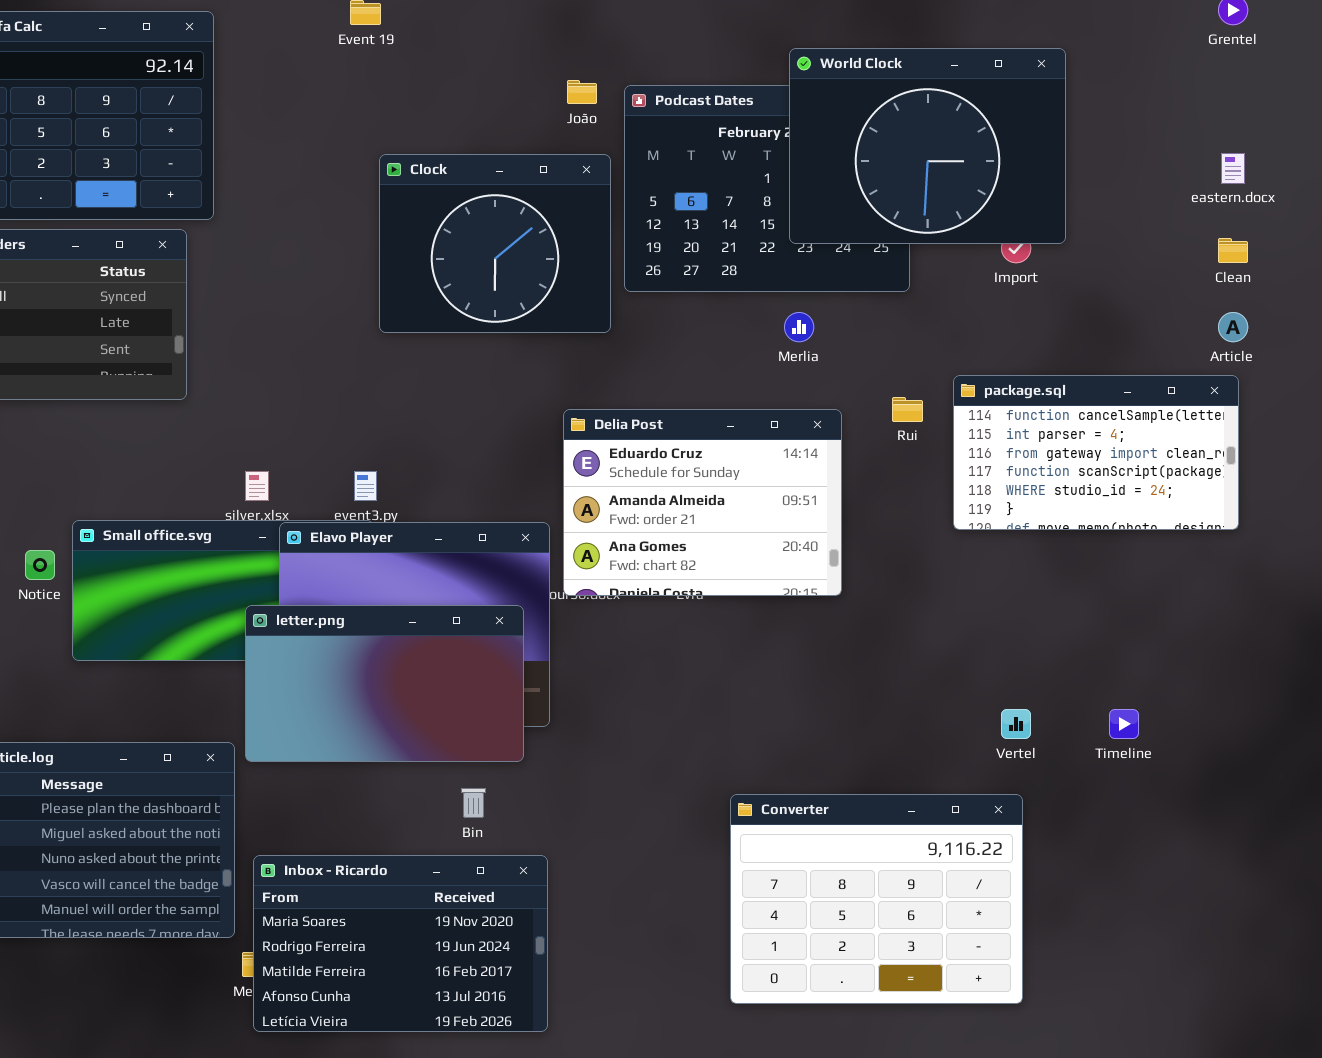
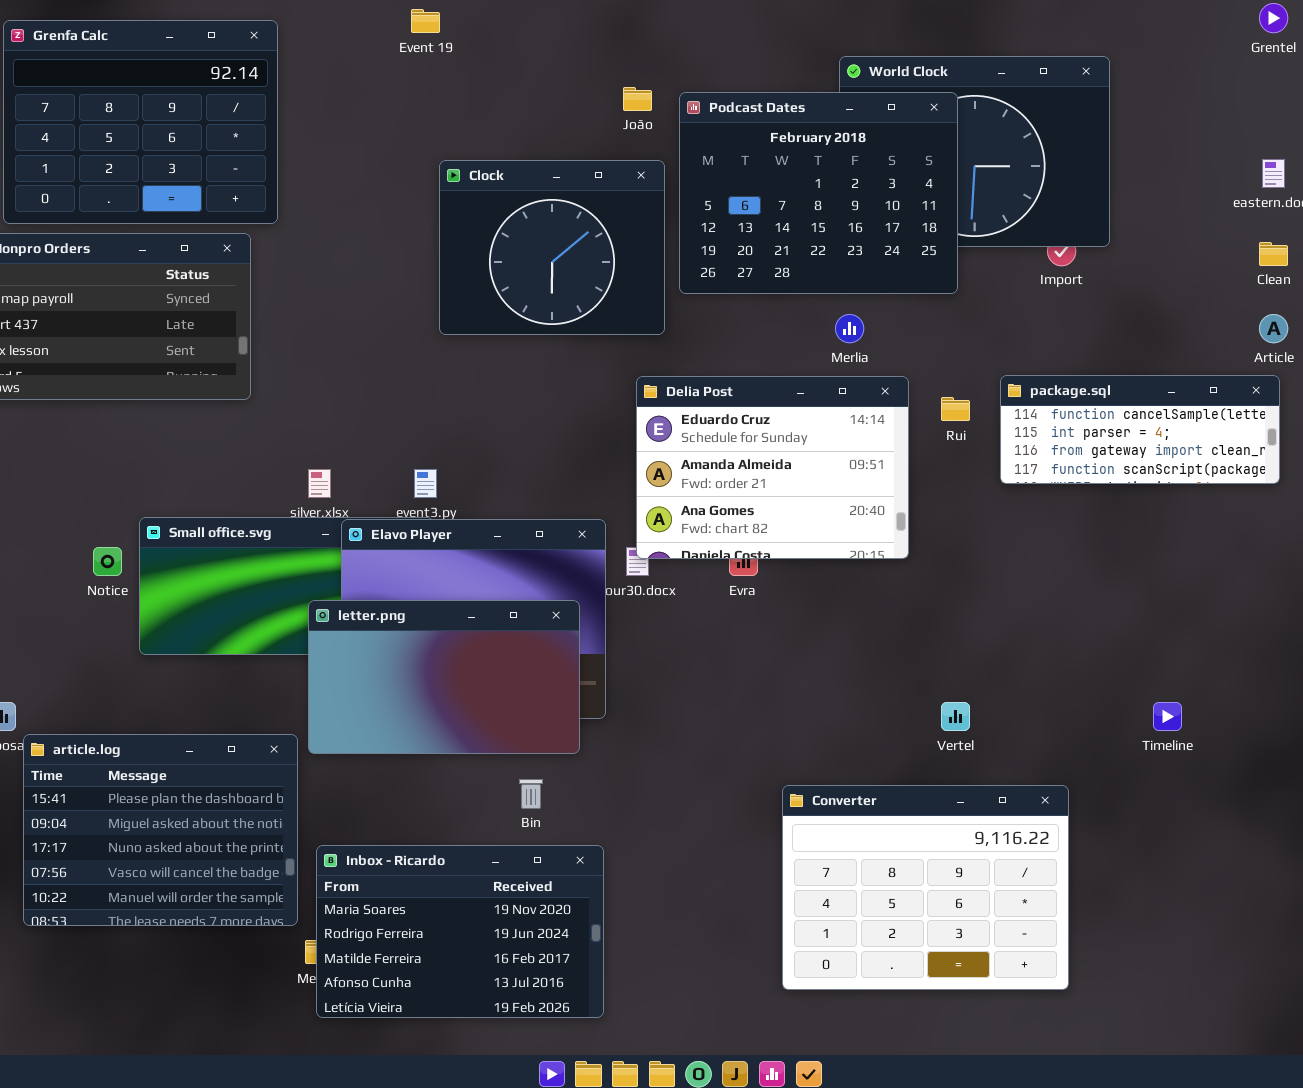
Podcast Dates: [624,85,910,292] -> [679,92,958,294], raised
package.sql: [953,375,1239,530] -> [1000,375,1280,484], resized
Delia Post: [563,409,842,596] -> [636,376,909,559], moved
Vertel: [1001,709,1031,739] -> [941,702,970,731], moved

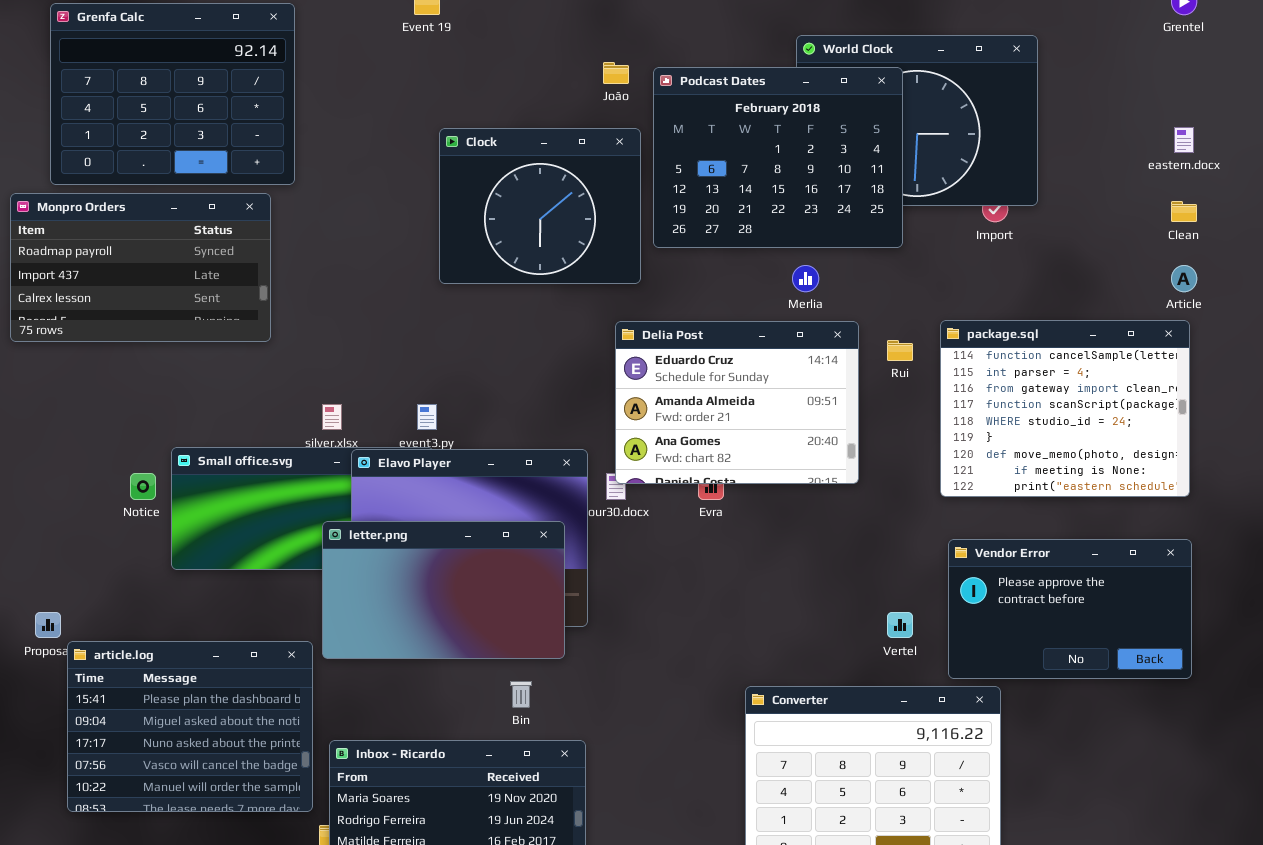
package.sql: [1000,375,1280,484] -> [940,320,1190,497], resized
Vendor Error: none -> [948,539,1192,679], opened

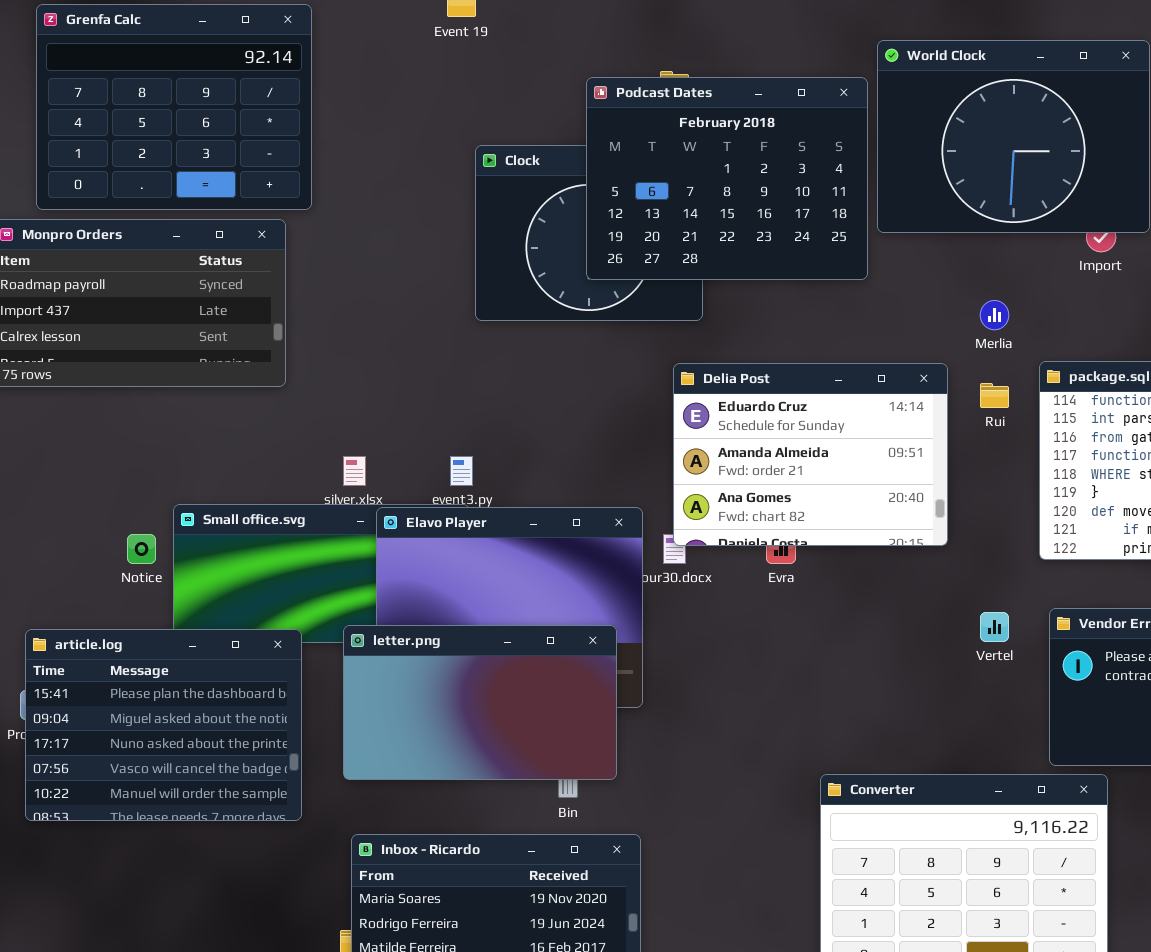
Podcast Dates: [653,67,903,248] -> [586,77,868,280], moved
Merlia: [792,265,819,292] -> [980,300,1009,330], moved
letter.png: [322,521,565,659] -> [343,625,617,780], moved
Vertel: [887,612,913,638] -> [980,612,1009,642], moved
article.log: [67,641,313,812] -> [25,629,302,821], moved

